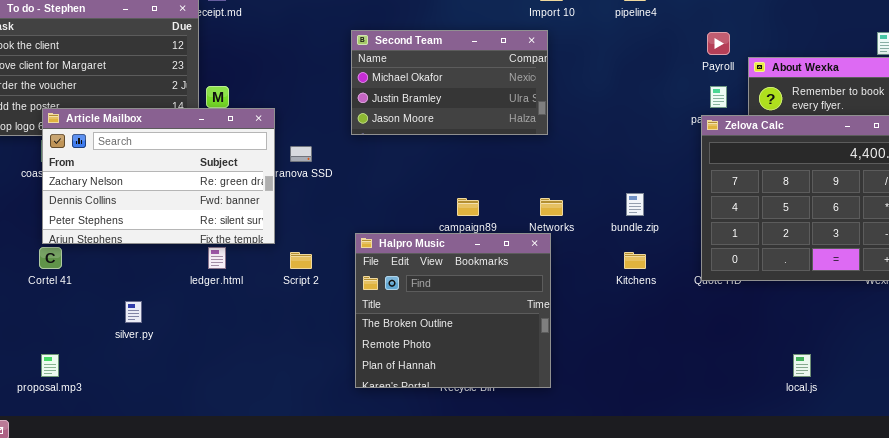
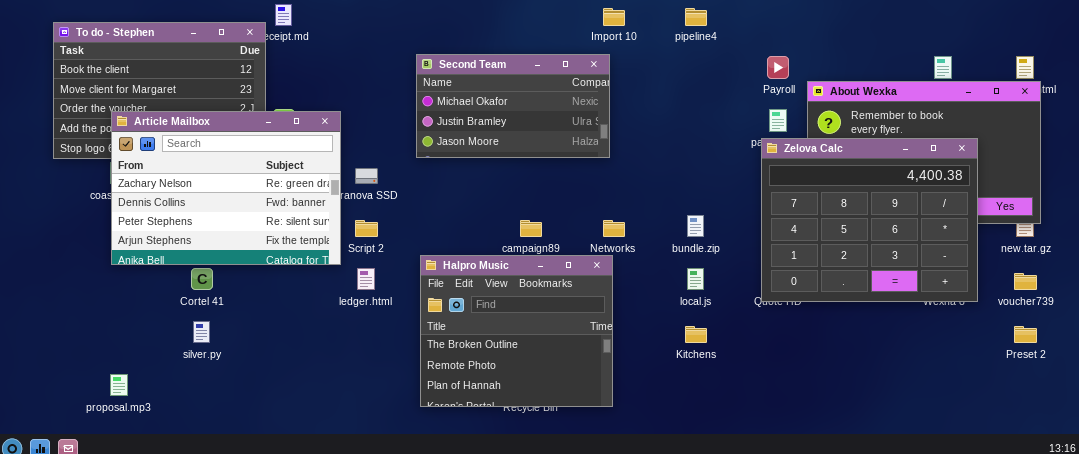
Article Mailbox: [42,108,275,244] -> [111,111,341,265], resized
Cortel 41: [39,247,62,269] -> [191,268,213,290], moved
ledger.html: [208,247,226,269] -> [357,268,375,290], moved
Script 2: [290,252,312,269] -> [355,220,378,237], moved
Kitchens: [624,252,646,269] -> [685,326,707,343], moved
local.js: [793,354,811,377] -> [687,268,704,290], moved

